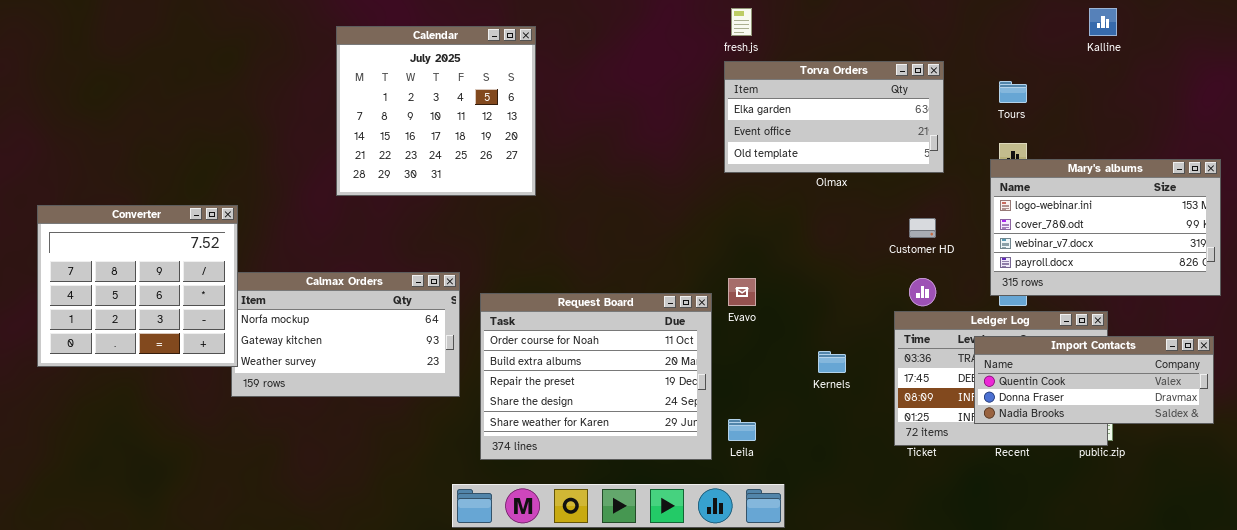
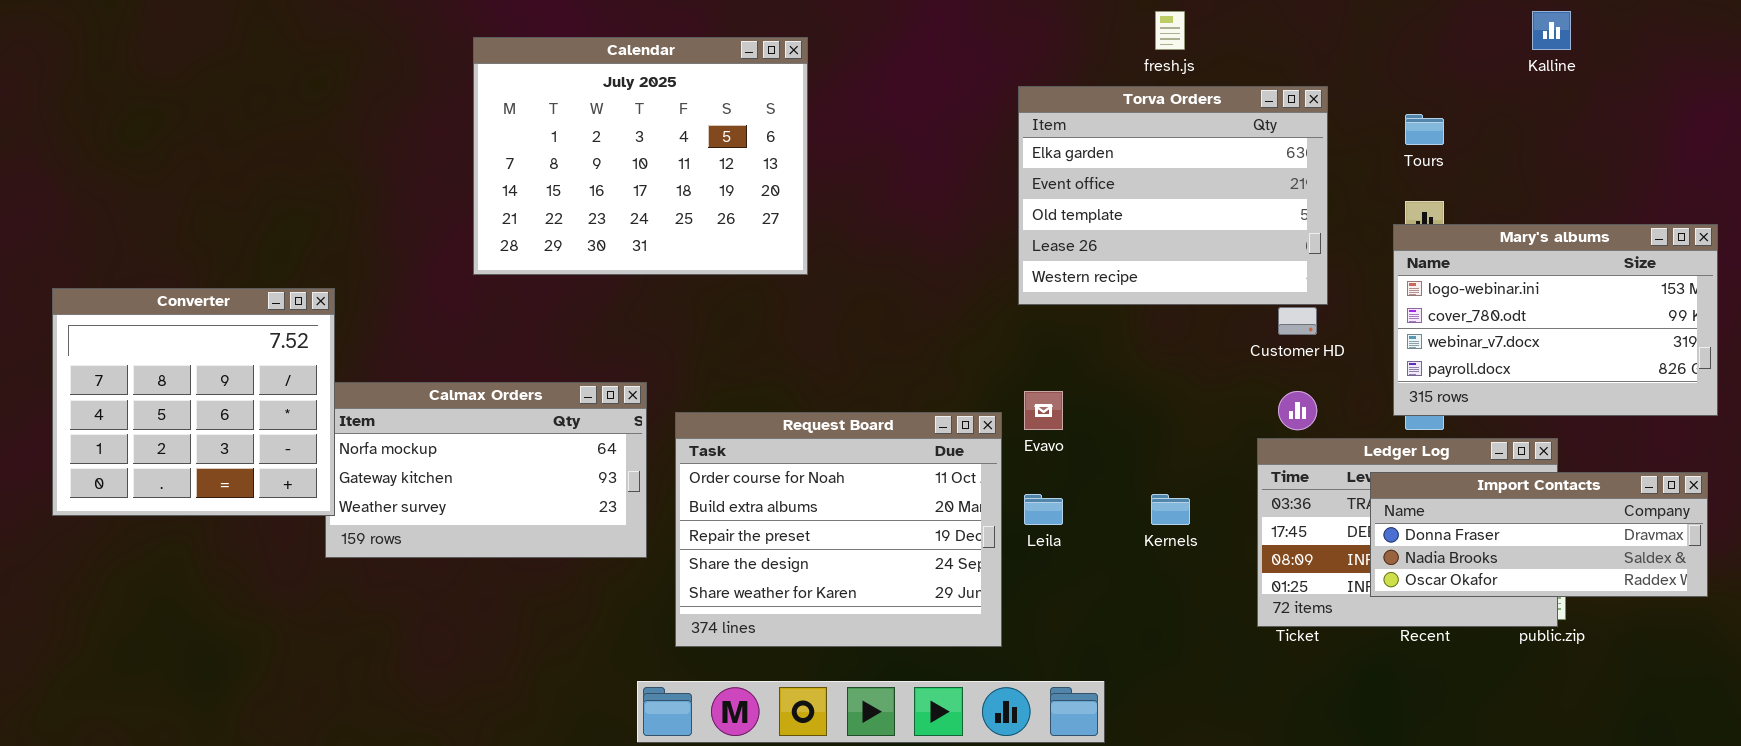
fresh.js: [731,8,752,36] -> [1155,11,1185,50], moved
Calendar: [336,26,536,196] -> [473,37,808,275], resized
Torva Orders: [724,61,944,173] -> [1018,86,1328,305], resized
Import Contacts: [974,336,1214,424] -> [1370,472,1708,597], scrolled down 1 row
Leila: [728,419,756,441] -> [1024,494,1063,525], moved

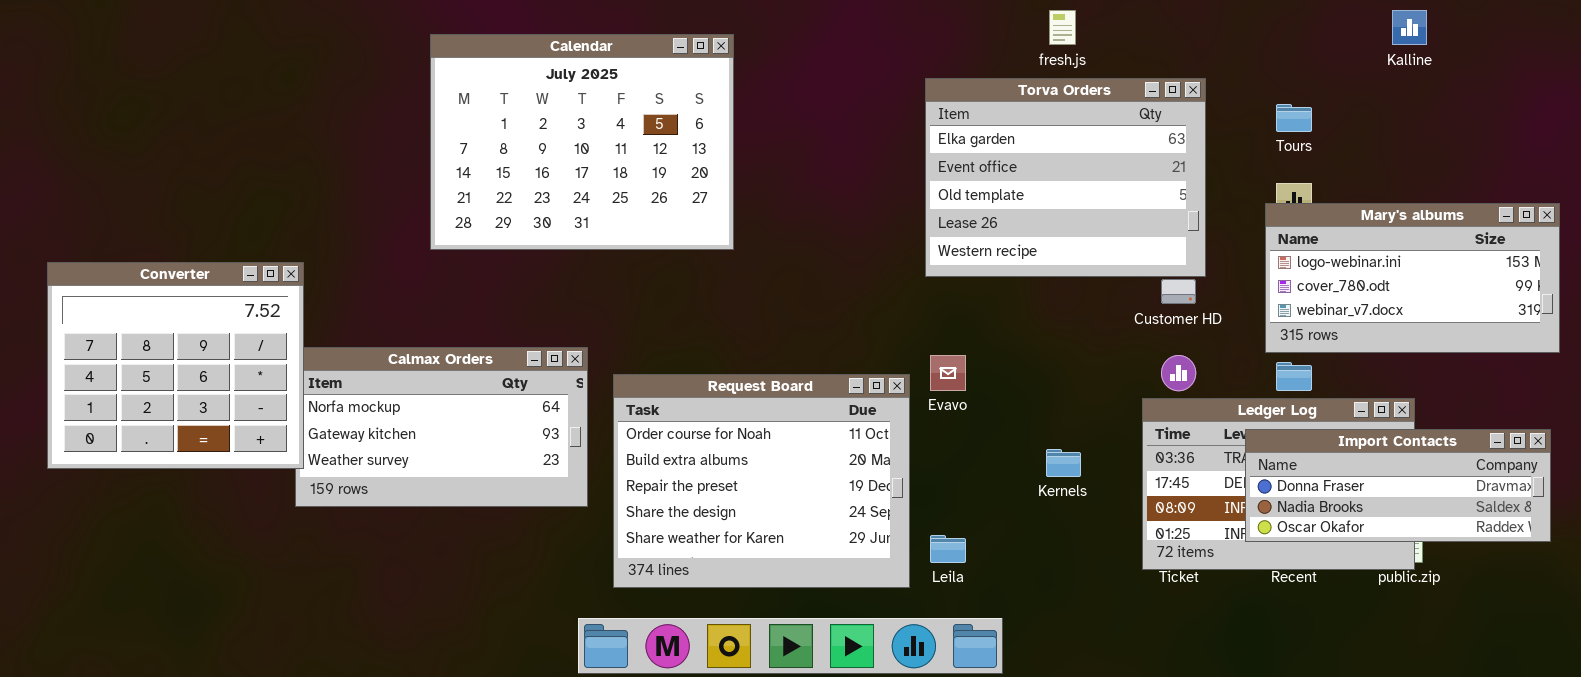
Mary's albums: [1393,224,1718,416] -> [1265,203,1560,353], resized
Leila: [1024,494,1063,525] -> [930,535,966,563], moved

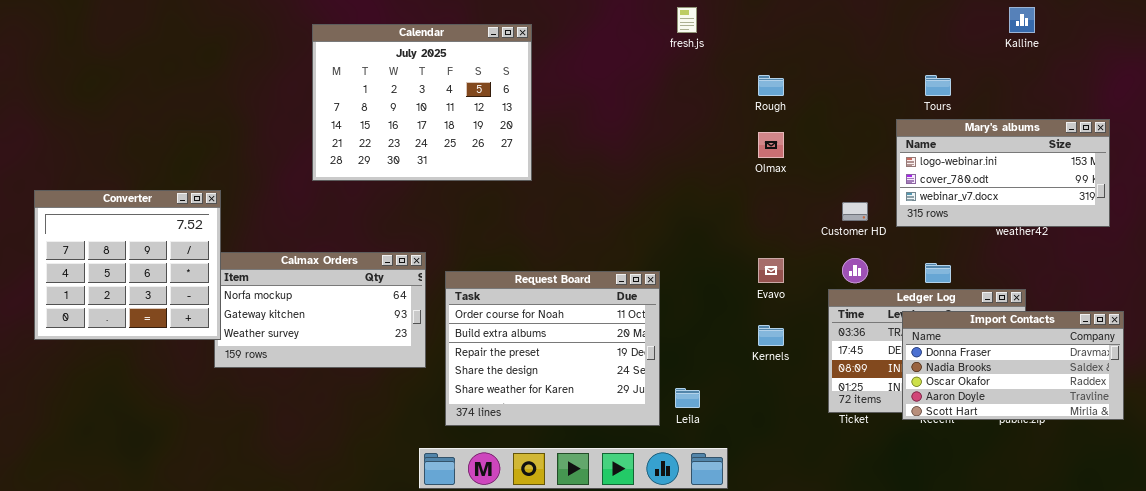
fresh.js: [1049,10,1076,45] -> [677,7,697,33], moved
Torva Orders: [925,78,1206,277] -> none, closed
Mary's albums: [1265,203,1560,353] -> [896,119,1110,227], moved
Evavo: [930,355,966,391] -> [758,258,784,283], moved
Import Contacts: [1245,429,1551,542] -> [902,311,1124,420], resized

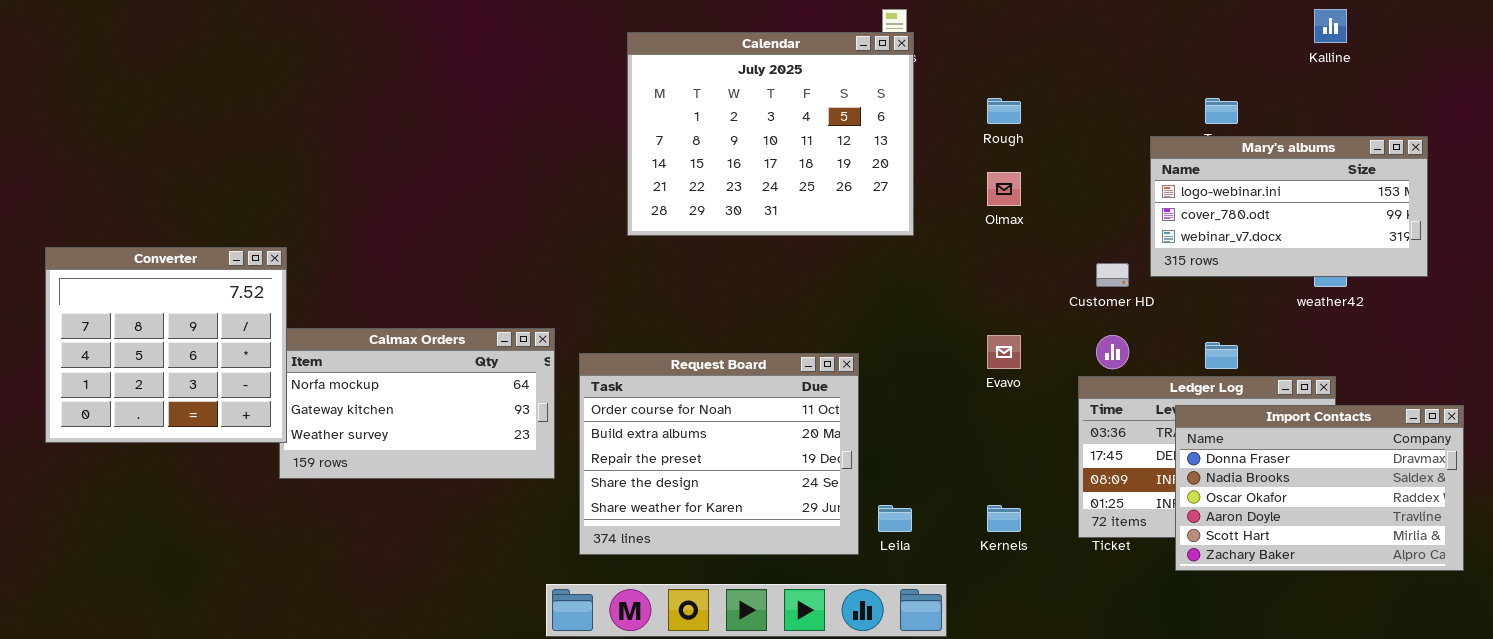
Calendar: [312,24,532,181] -> [627,32,914,236], moved
Mary's albums: [896,119,1110,227] -> [1150,136,1428,277], moved
Import Contacts: [902,311,1124,420] -> [1175,405,1464,571], resized
Kernels: [758,325,784,346] -> [987,505,1021,532], moved

